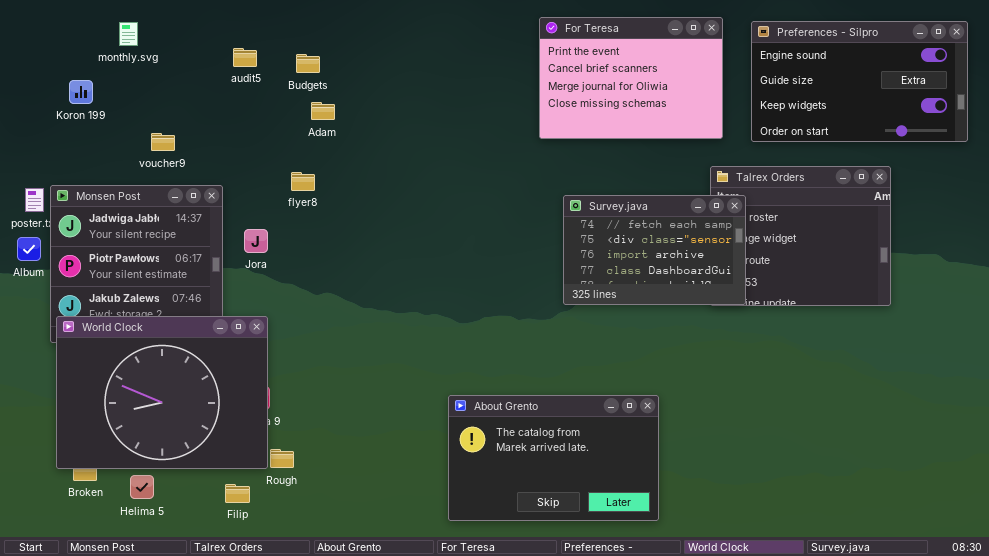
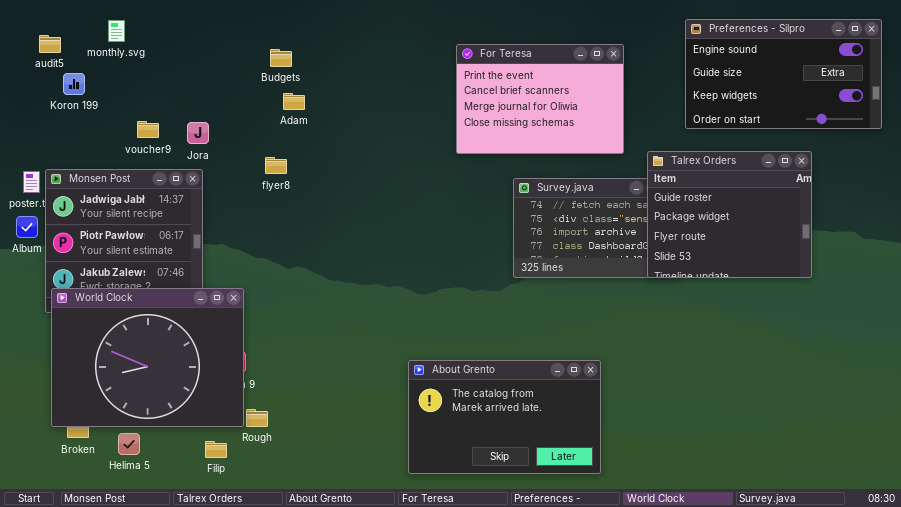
For Teresa: [539,17,723,139] -> [456,44,624,154], moved
audit5: [233,48,257,67] -> [39,35,61,53], moved
Talrex Orders: [710,166,891,306] -> [647,151,812,278], raised
Jora: [244,229,268,253] -> [187,122,209,144], moved

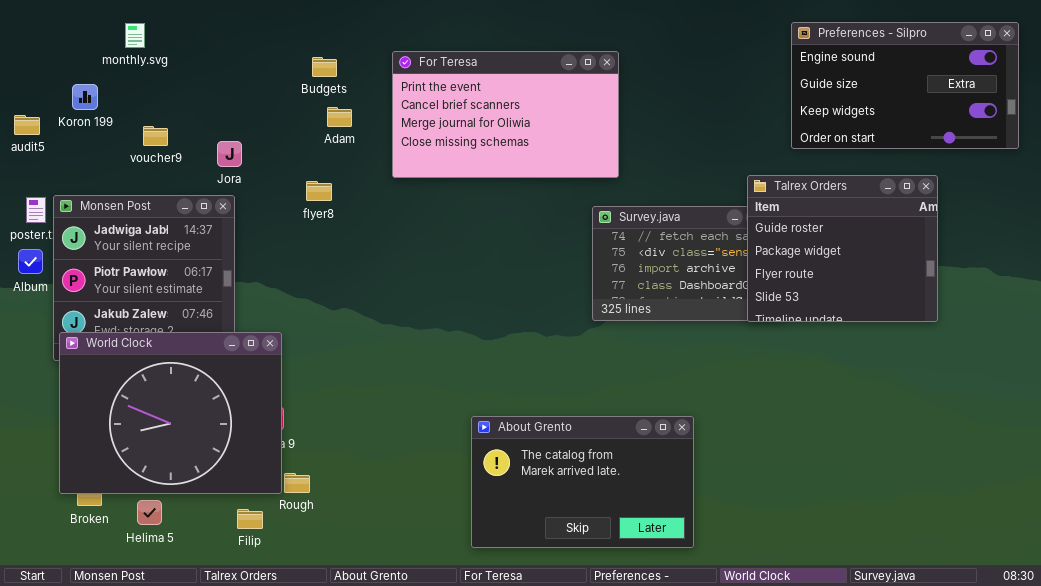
audit5: [39,35,61,53] -> [14,115,40,135], moved
For Teresa: [456,44,624,154] -> [392,51,619,178], moved, resized
voucher9: [137,121,159,138] -> [143,126,168,146], moved

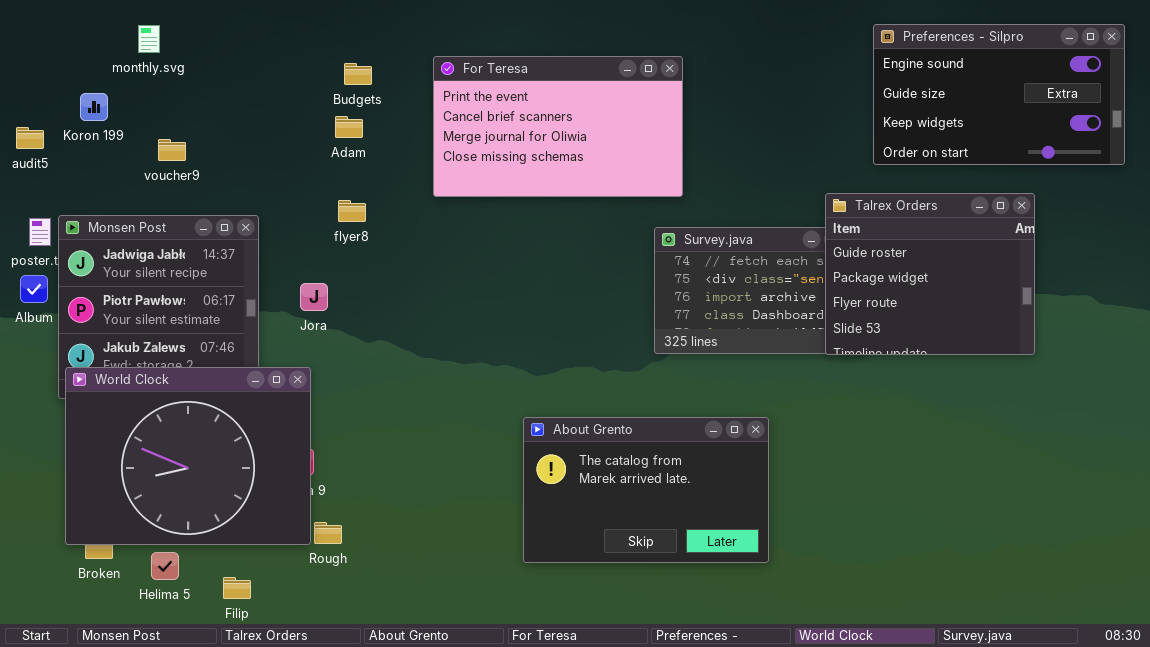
Adam: [327,107,352,127] -> [335,116,363,138], moved
Jora: [217,141,242,167] -> [300,283,328,311], moved
About Grento: [471,416,694,548] -> [523,417,769,563], moved
Filip: [237,509,263,529] -> [223,577,251,599], moved

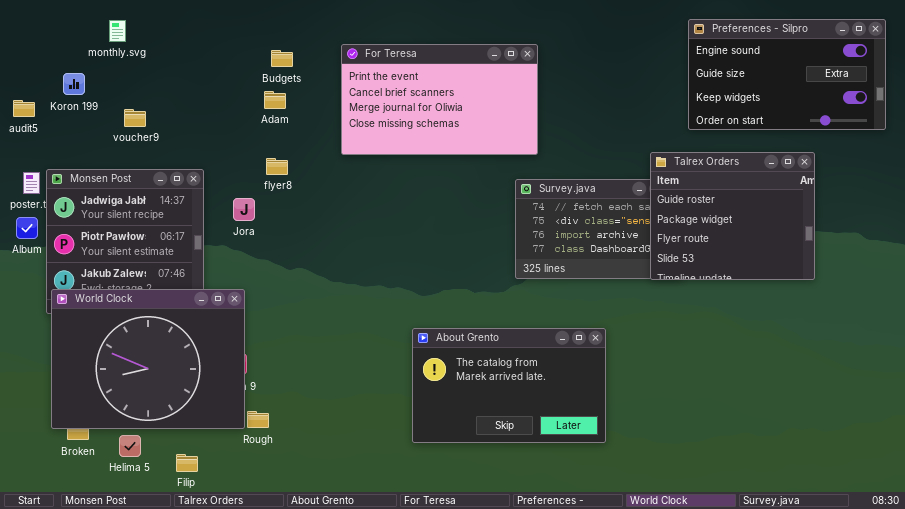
Jora: [300,283,328,311] -> [233,198,255,221], moved

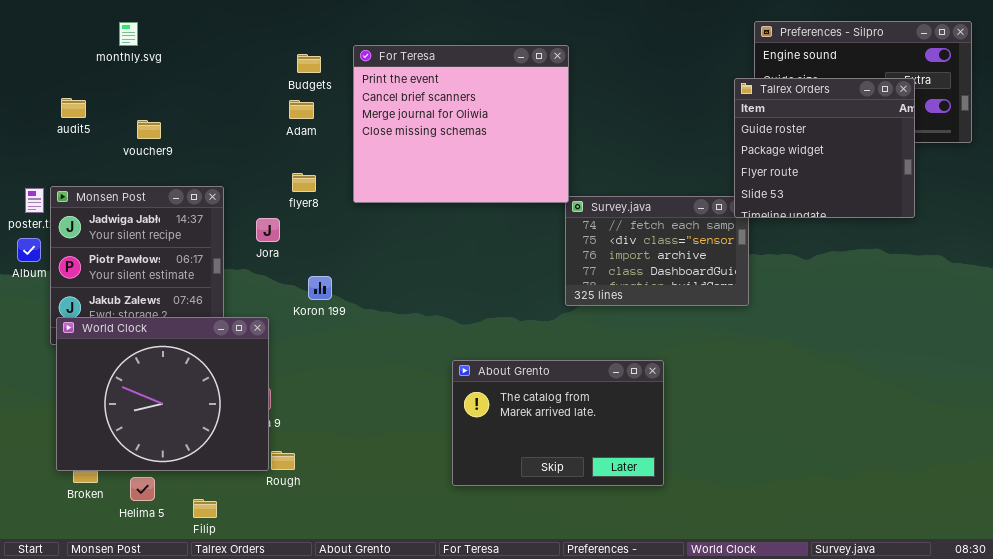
For Teresa: [341,44,538,155] -> [353,45,569,203], moved, resized
Koron 199: [63,73,85,95] -> [308,276,332,300], moved
audit5: [13,100,35,117] -> [61,98,86,118], moved
Talrex Orders: [650,152,815,280] -> [734,78,915,218], moved

